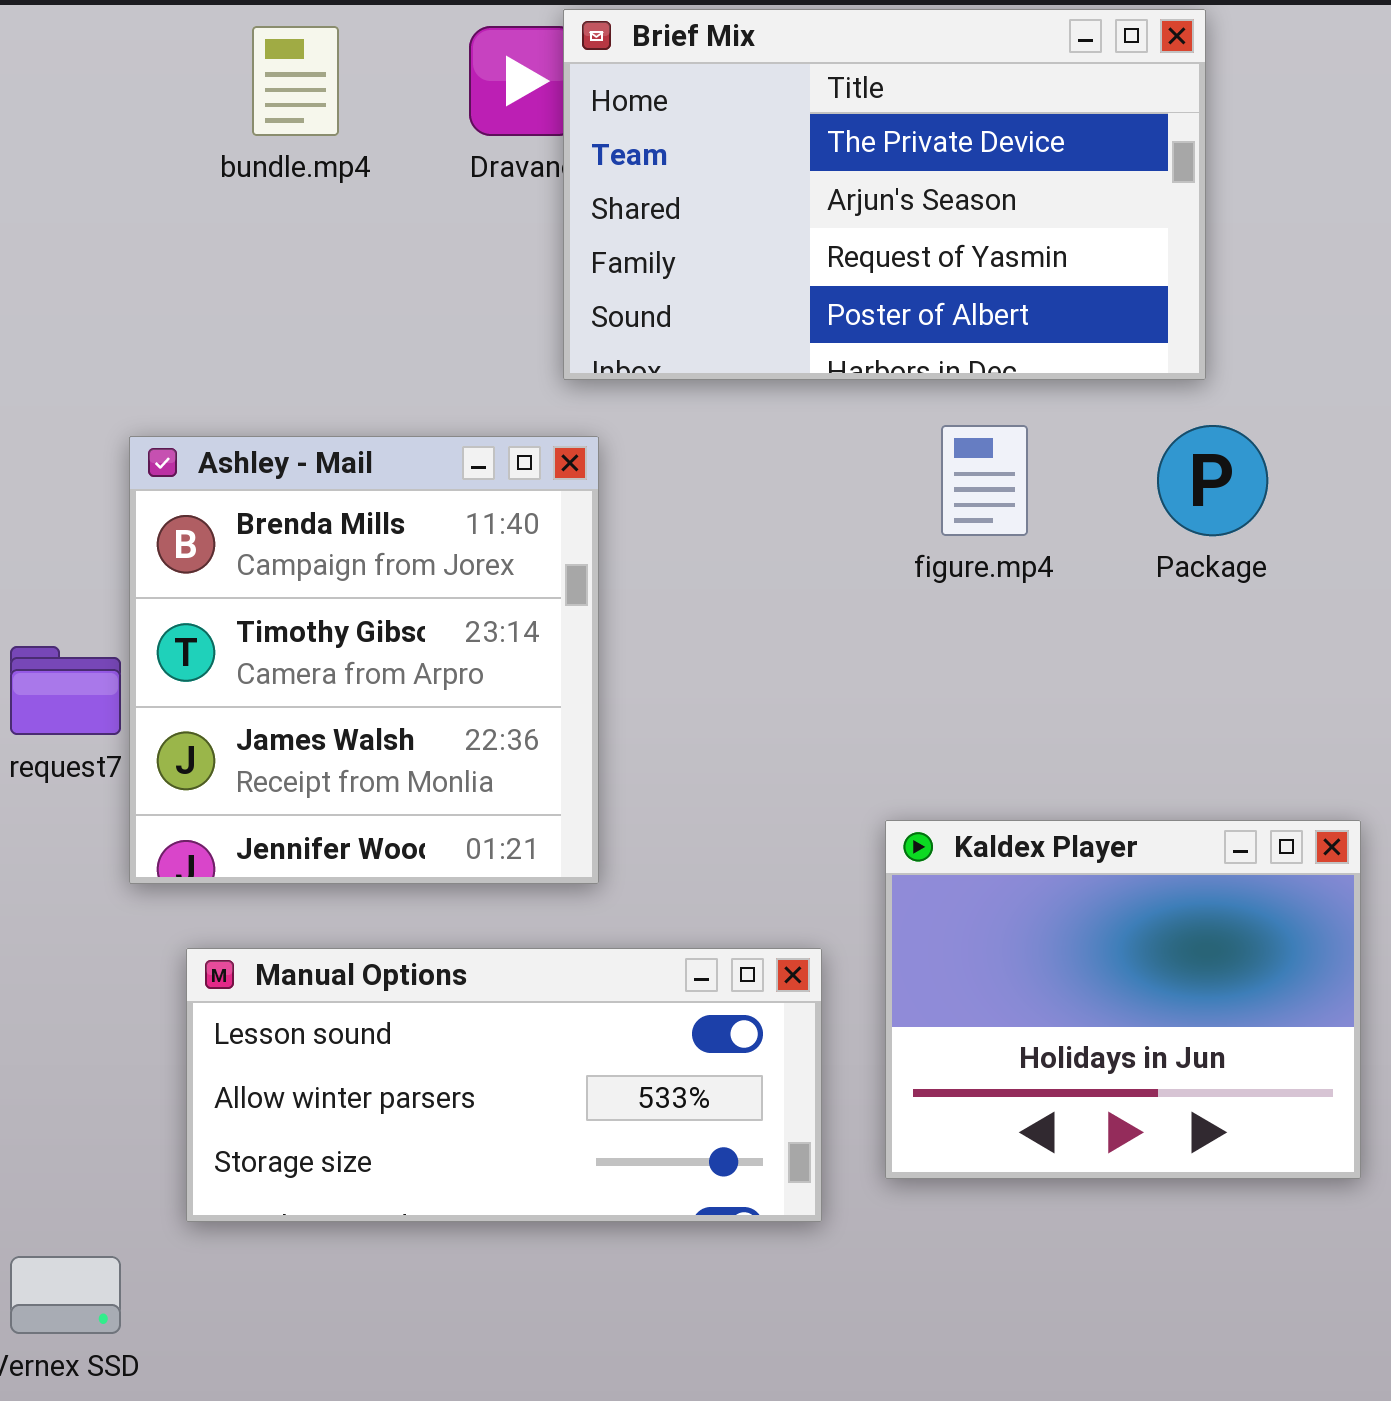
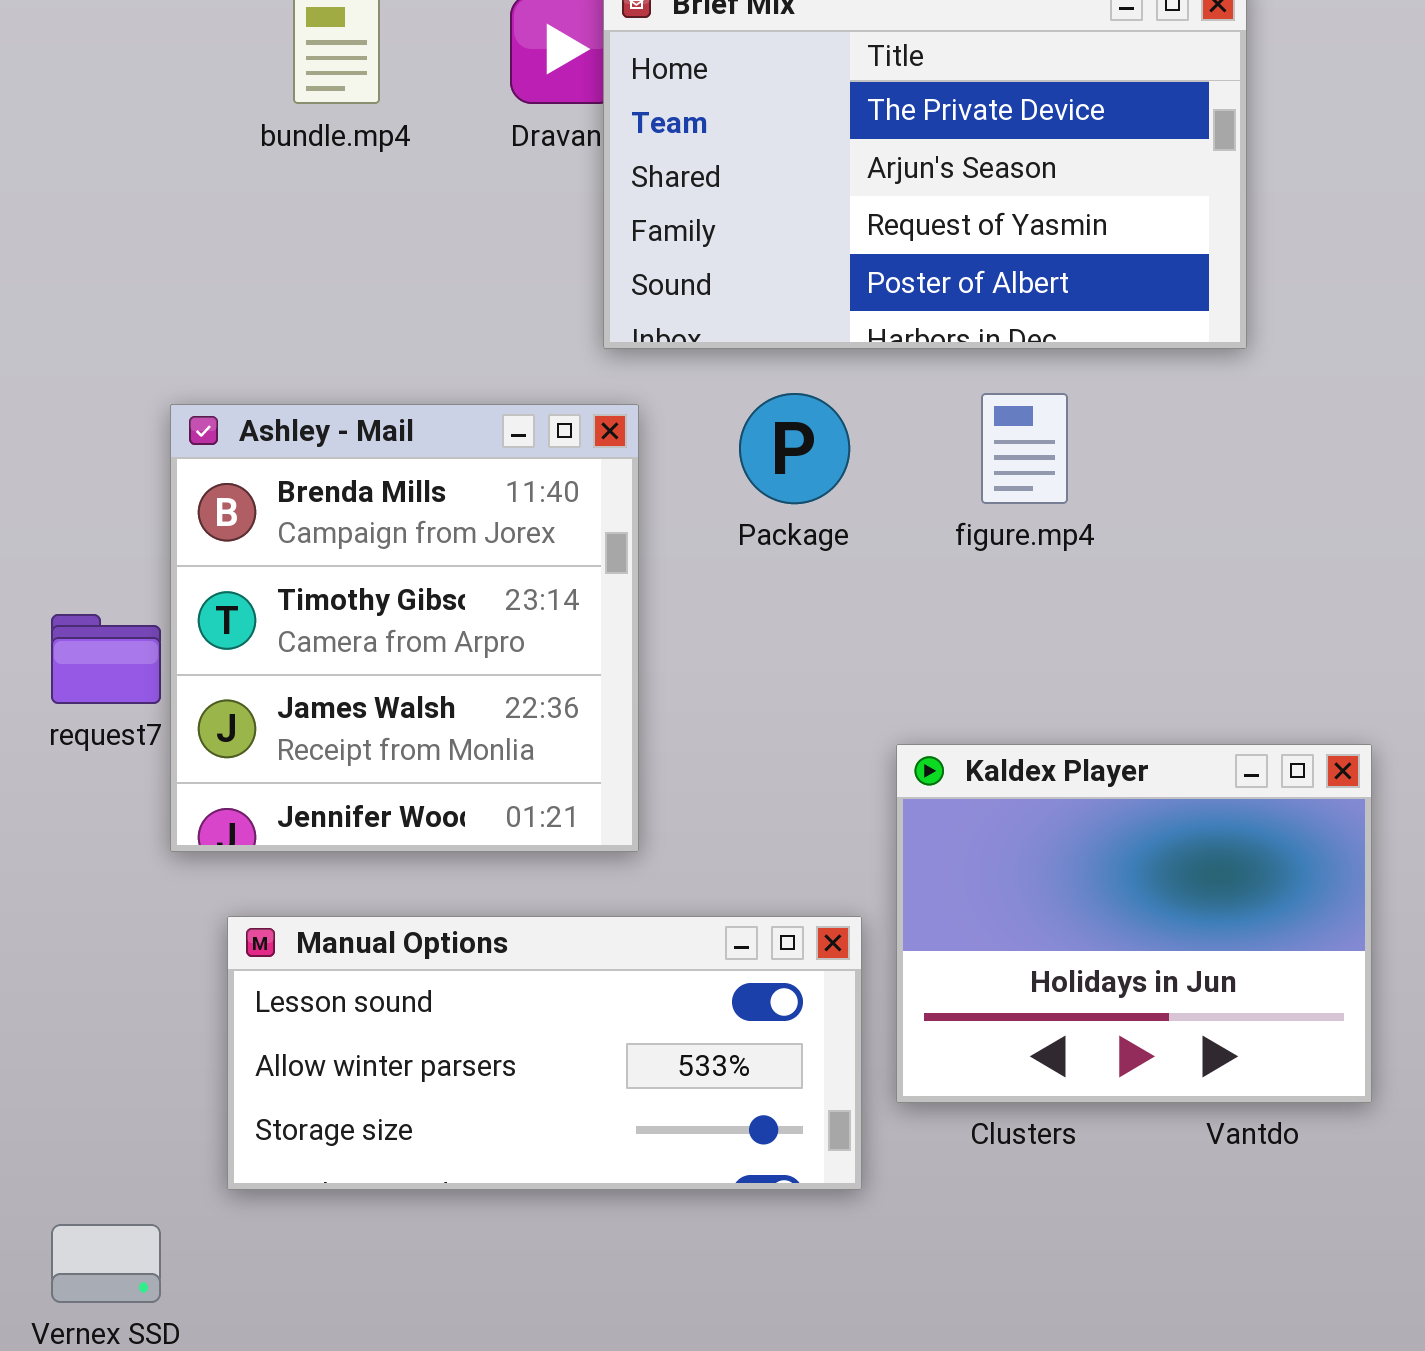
Package: [1157,425,1268,536] -> [739,393,850,504], moved
Kaldex Player: [885,820,1361,1179] -> [896,744,1372,1103], moved

